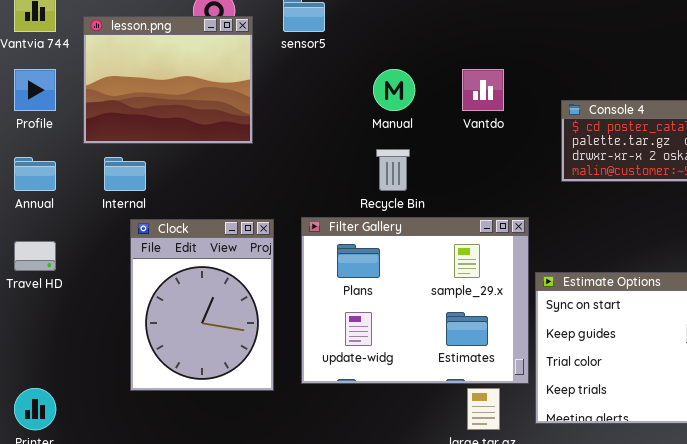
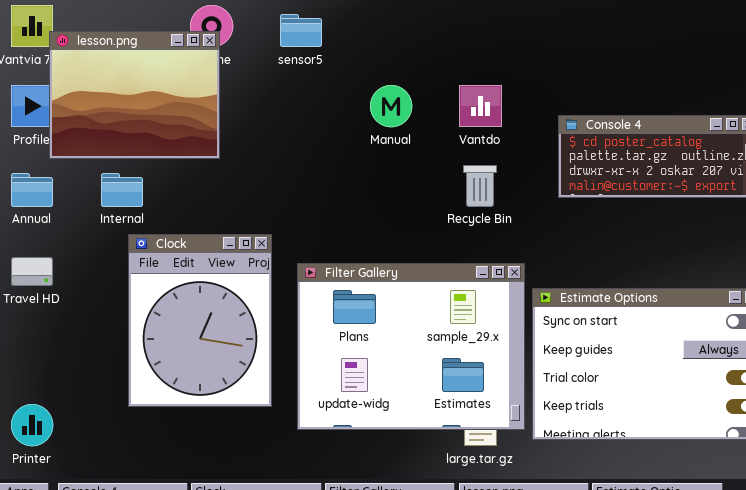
lesson.png: [83,16,253,144] -> [49,31,220,159], moved
Recycle Bin: [376,149,410,191] -> [463,165,497,207], moved
Filter Gallery: [301,217,529,384] -> [297,263,525,430], moved

